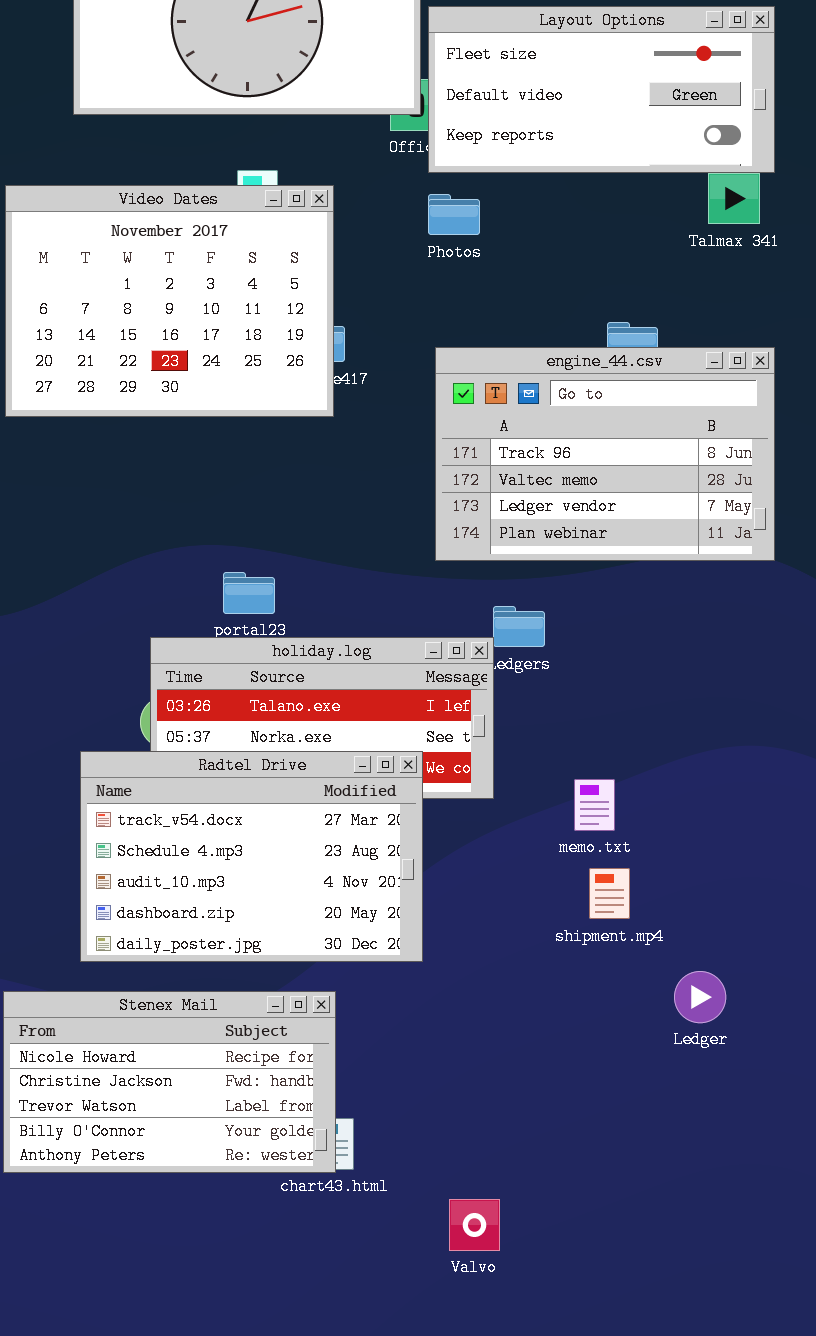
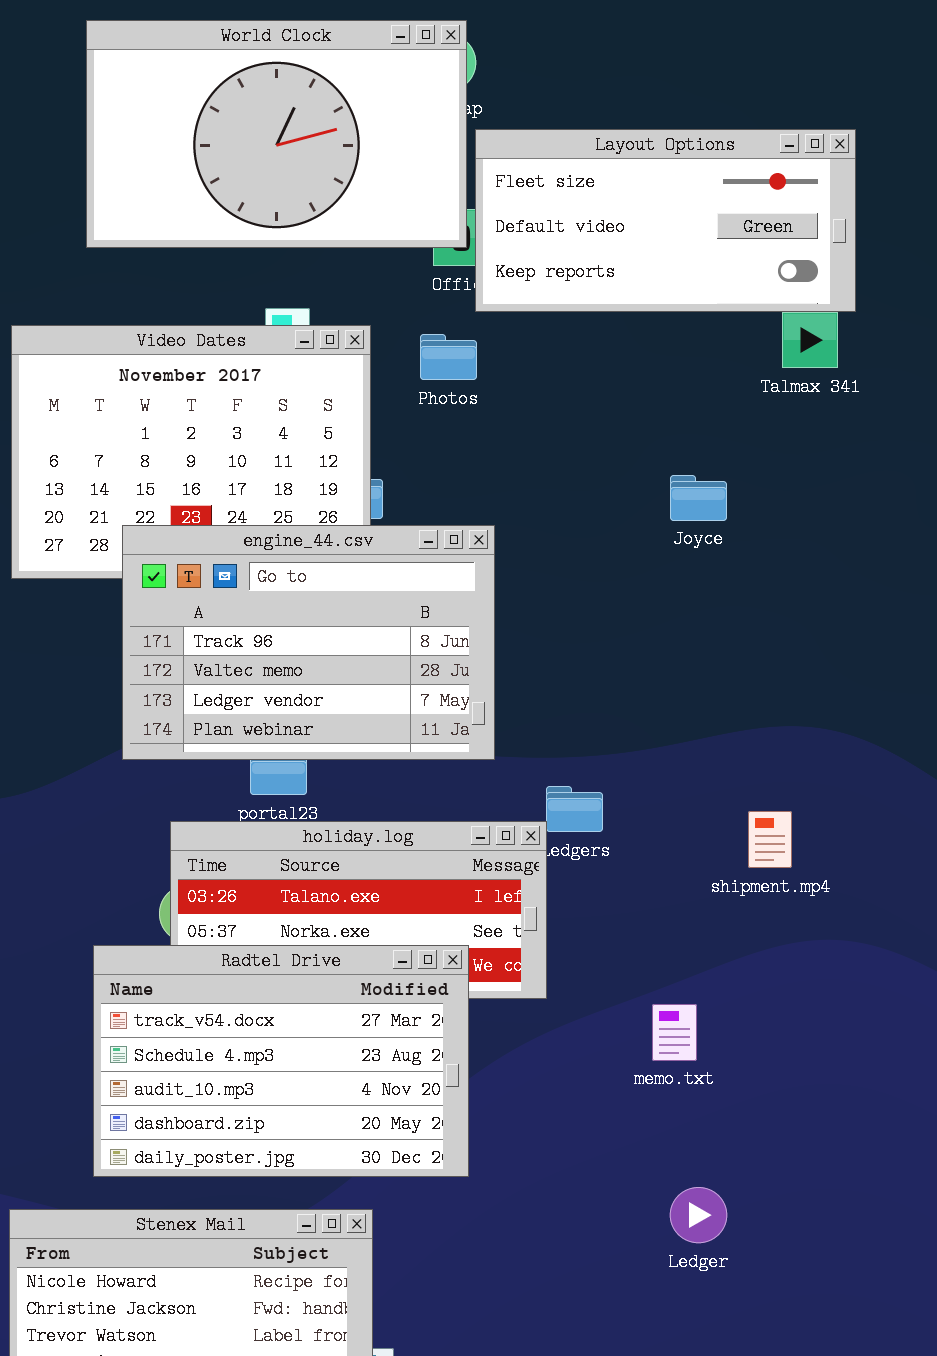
Photos: [428,194,480,235] -> [420,334,477,380], moved
engine_44.csv: [435,347,775,561] -> [122,525,495,760], moved
memo.txt: [574,779,615,831] -> [652,1004,697,1061], moved
shipment.mp4: [589,868,630,919] -> [748,811,792,868], moved
Ledger: [674,971,726,1023] -> [670,1187,727,1243], moved

